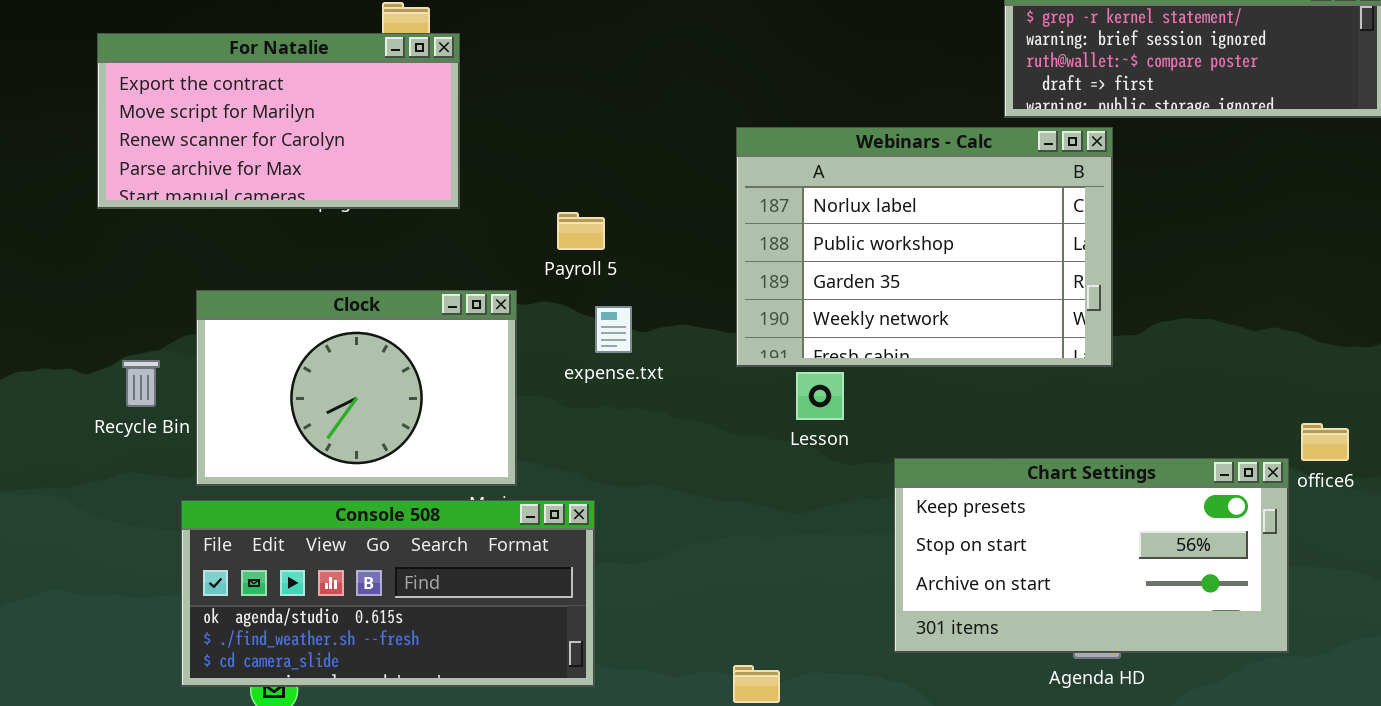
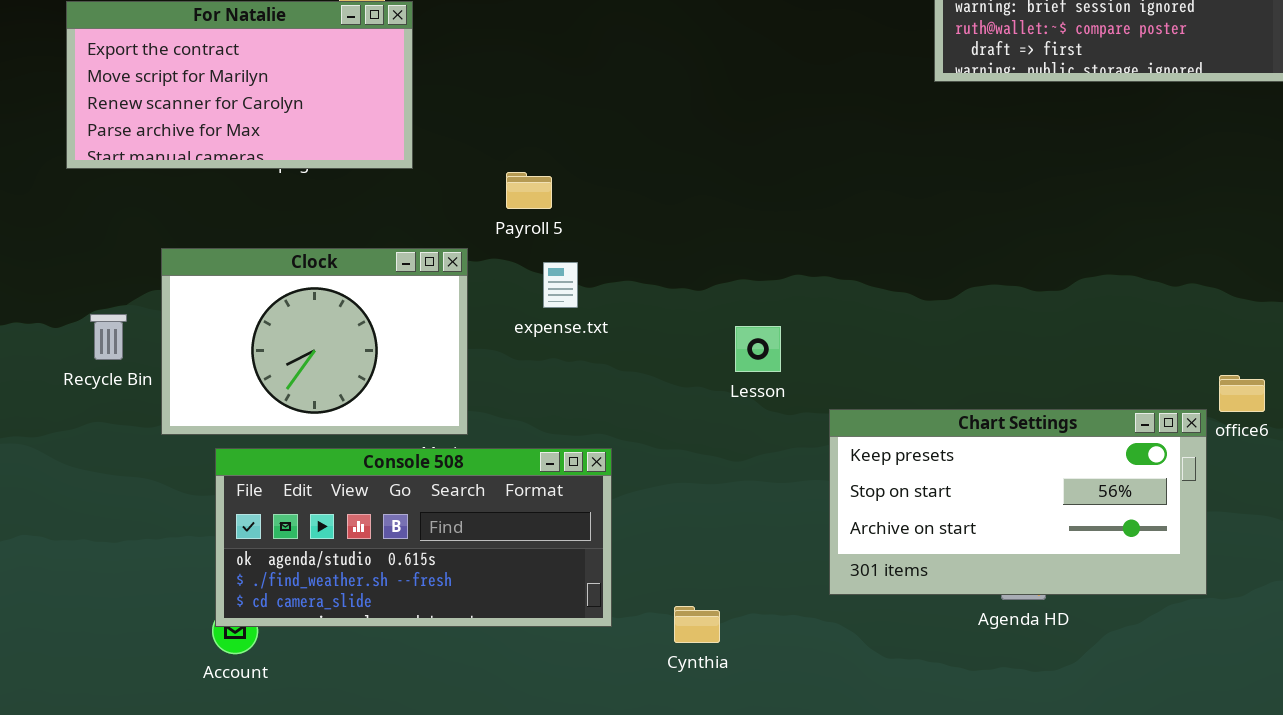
Webinars - Calc: [736,127,1113,367] -> none, closed
Console 508: [181,500,595,687] -> [215,448,612,627], moved

